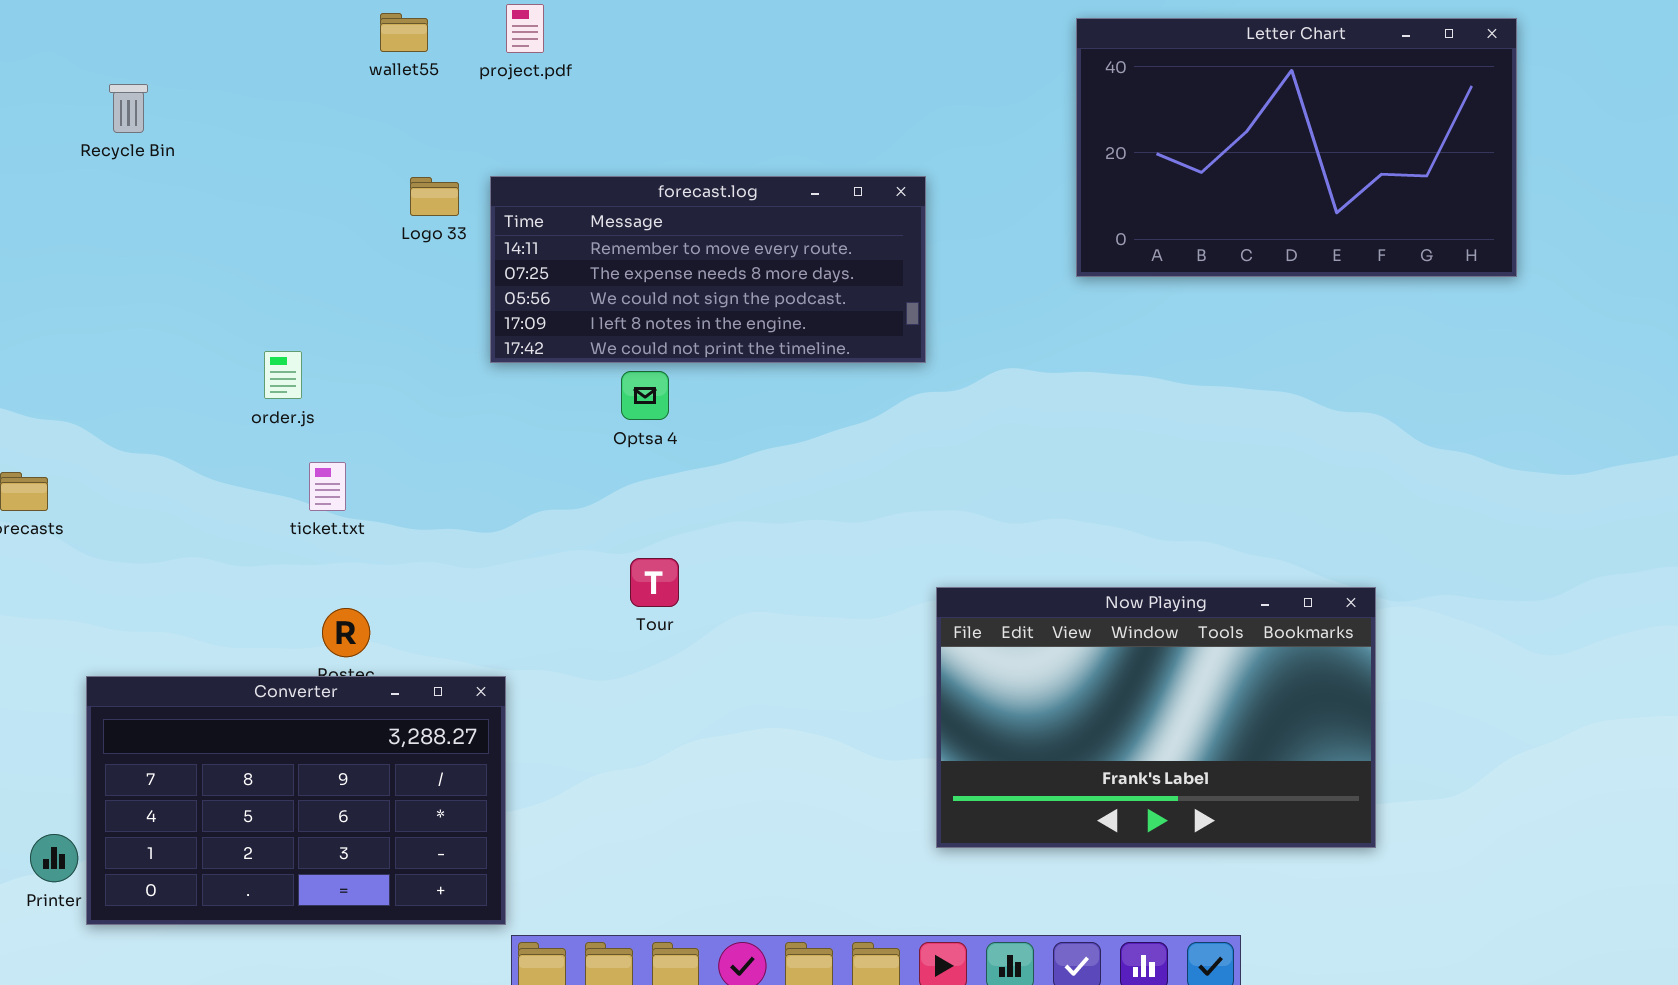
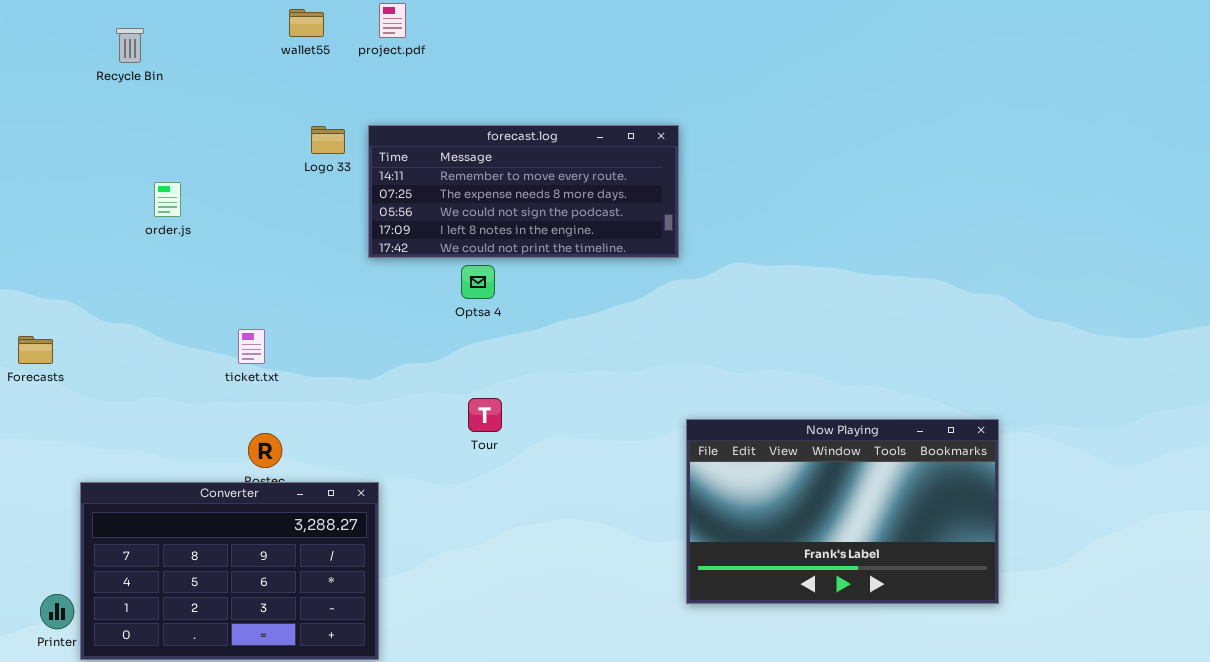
Letter Chart: [1076,18,1517,277] -> none, closed
Recycle Bin: [109,84,148,133] -> [116,28,144,63], moved
order.js: [264,351,302,399] -> [154,182,181,217], moved

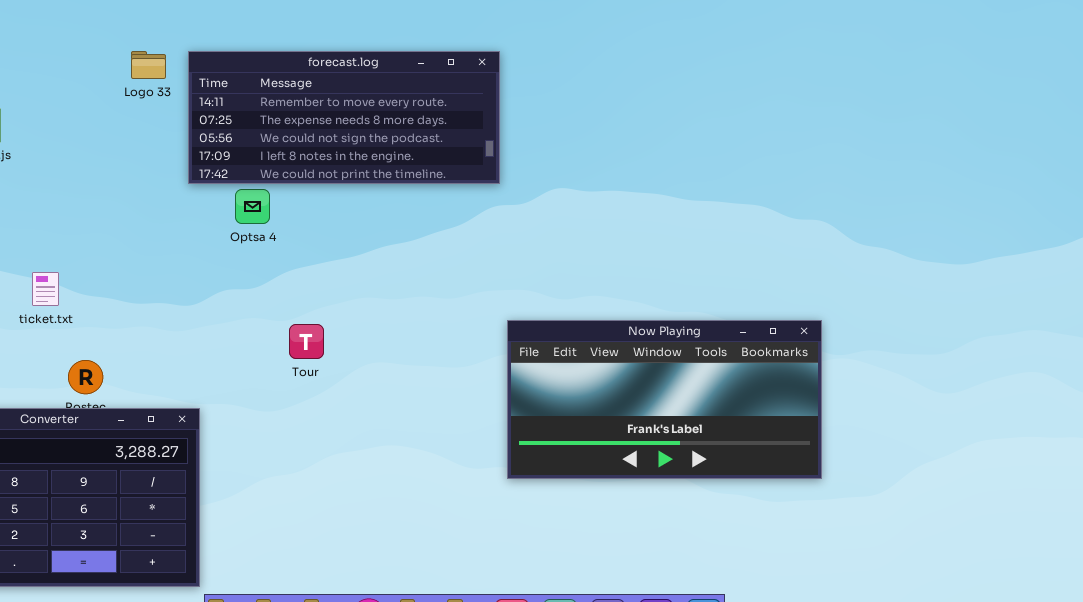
Optsa 4: [461,265,495,299] -> [235,189,270,224], moved
ticket.txt: [238,329,265,364] -> [32,272,59,306], moved
Now Playing: [686,419,999,604] -> [507,320,822,479], moved, resized

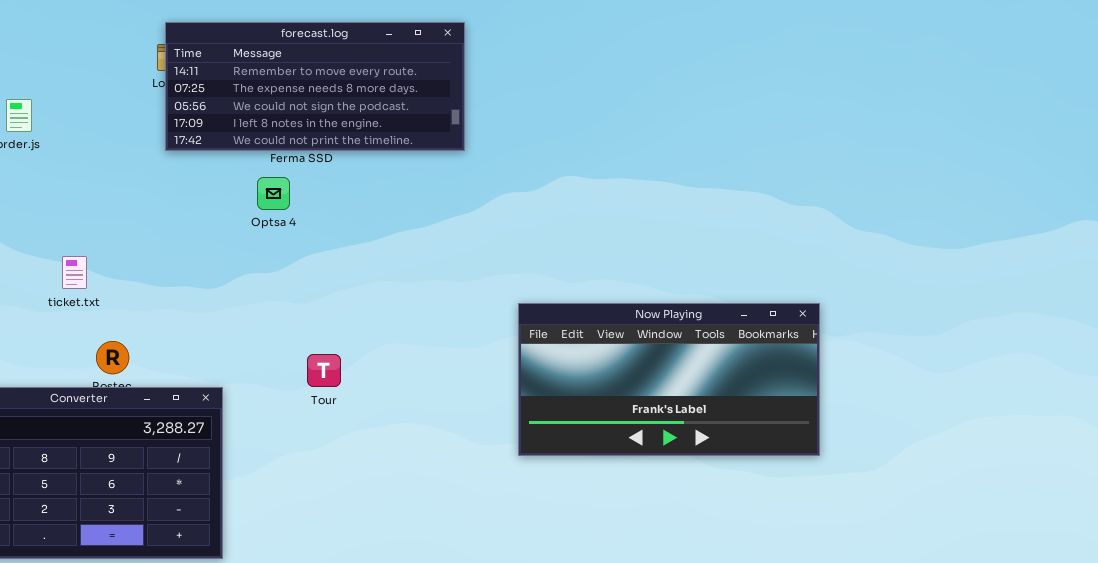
forecast.log: [188,51,500,184] -> [165,22,465,151], moved
Tour: [289,324,324,359] -> [307,354,341,387], moved

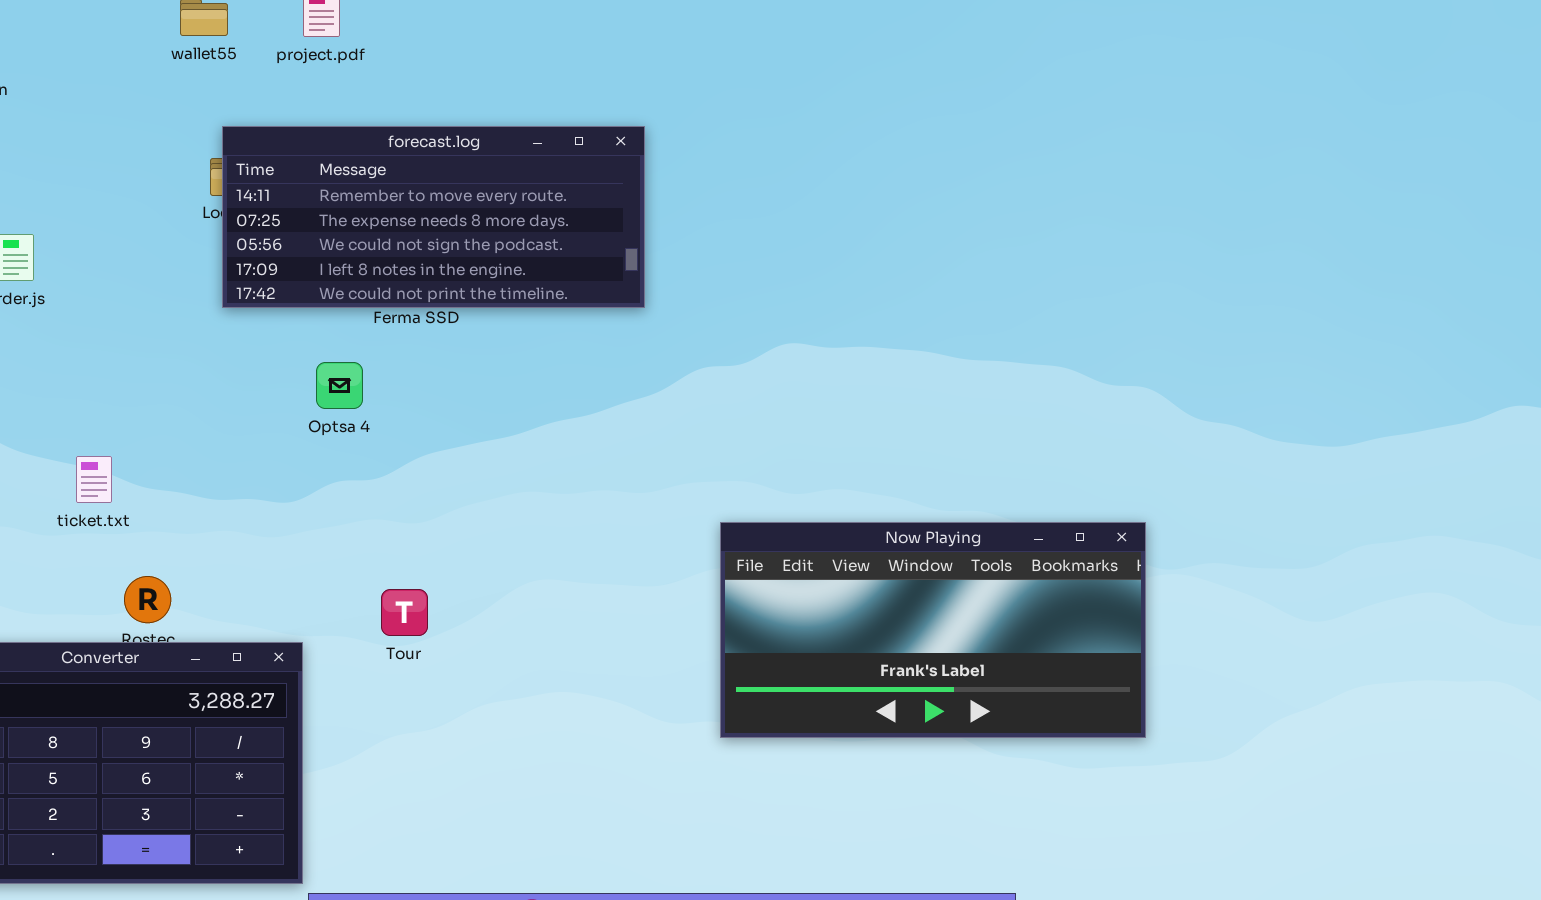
Optsa 4: [257,177,290,210] -> [316,362,363,409], moved
Tour: [307,354,341,387] -> [381,589,428,636], moved

